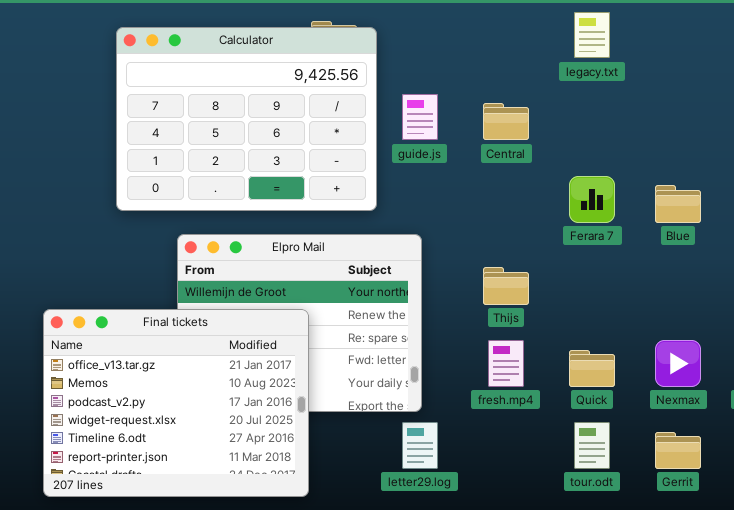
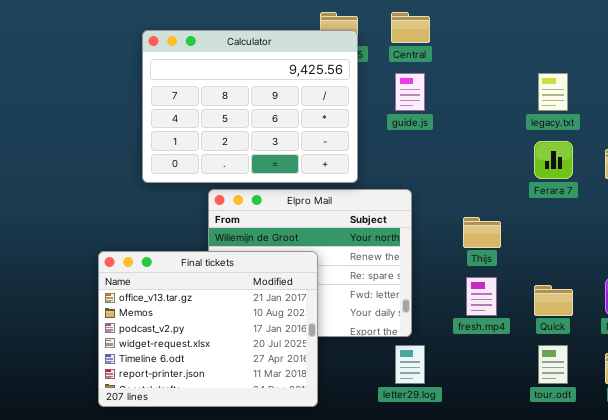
legacy.txt: [574,12,610,58] -> [538,73,568,111], moved
Calculator: [116,27,377,211] -> [142,30,358,183], moved
Central: [483,103,529,140] -> [391,12,430,43], moved

